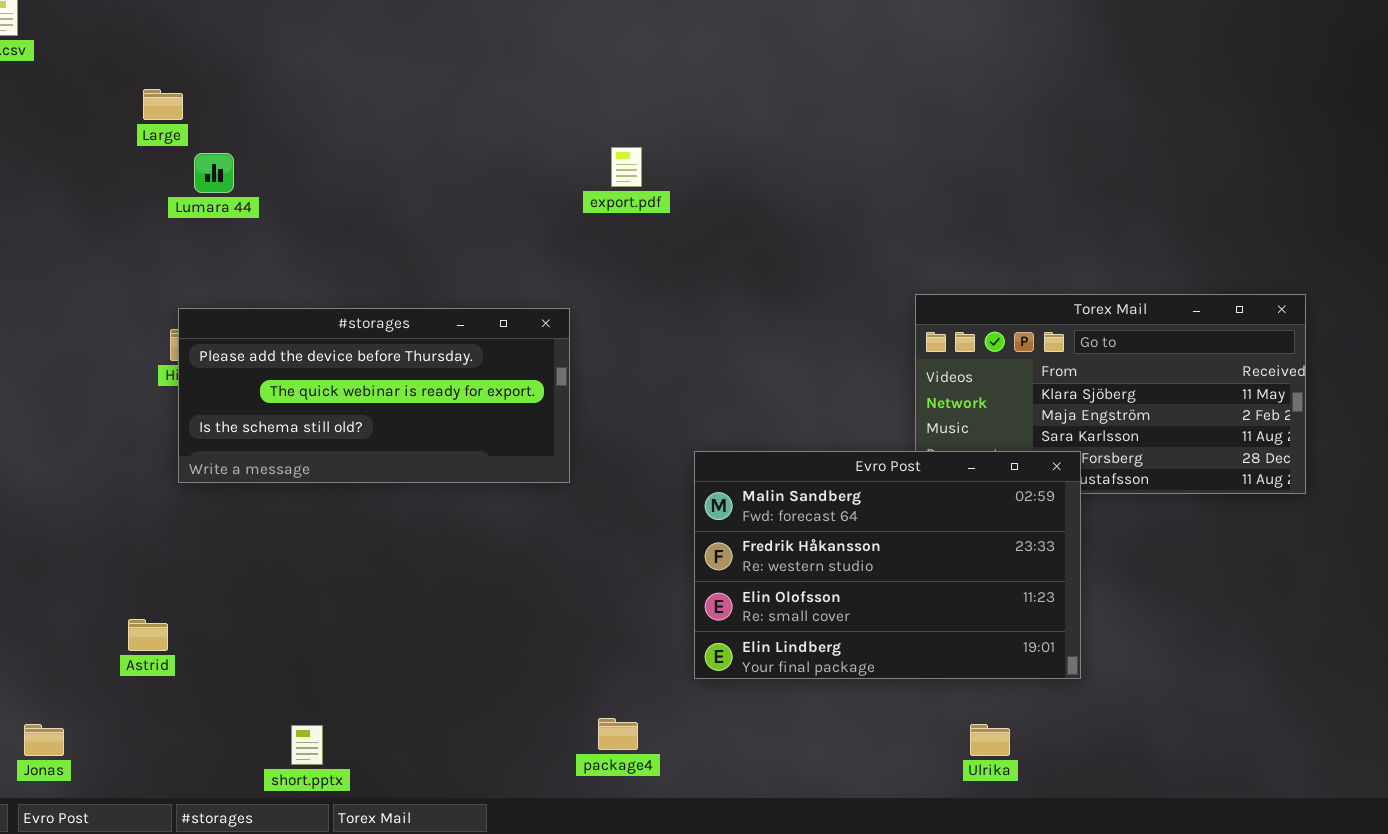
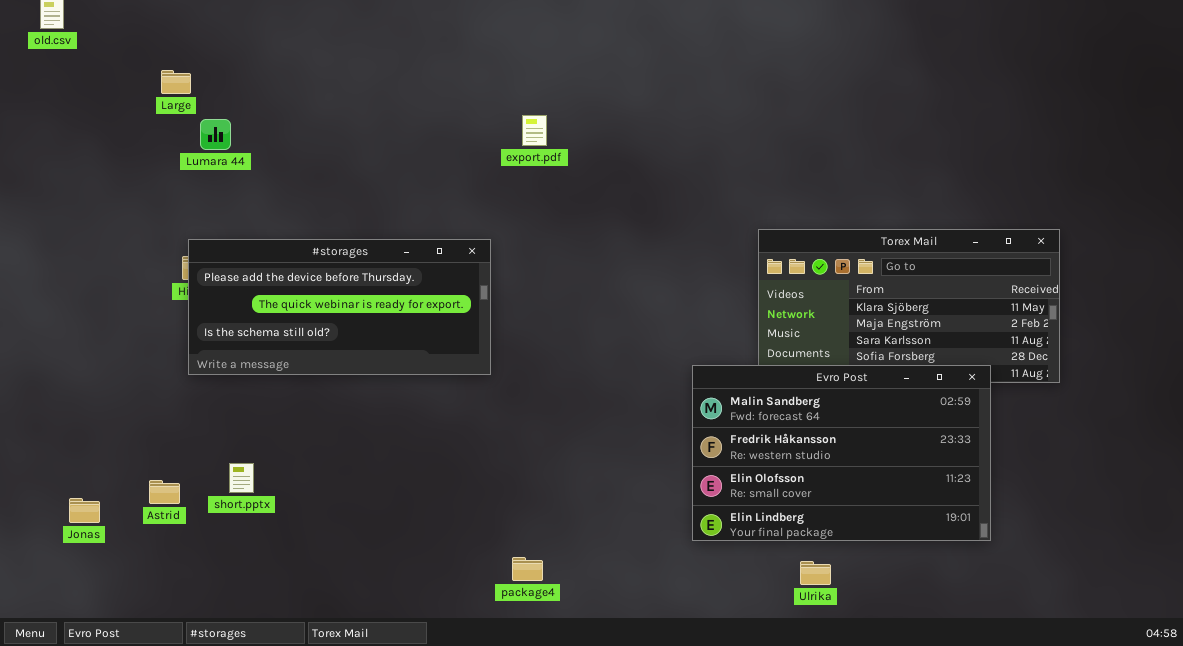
Evro Post: [694,451,1081,679] -> [692,365,991,541], moved
Jonas: [24,724,64,756] -> [69,498,100,523], moved
short.pptx: [291,725,323,765] -> [229,463,254,493], moved

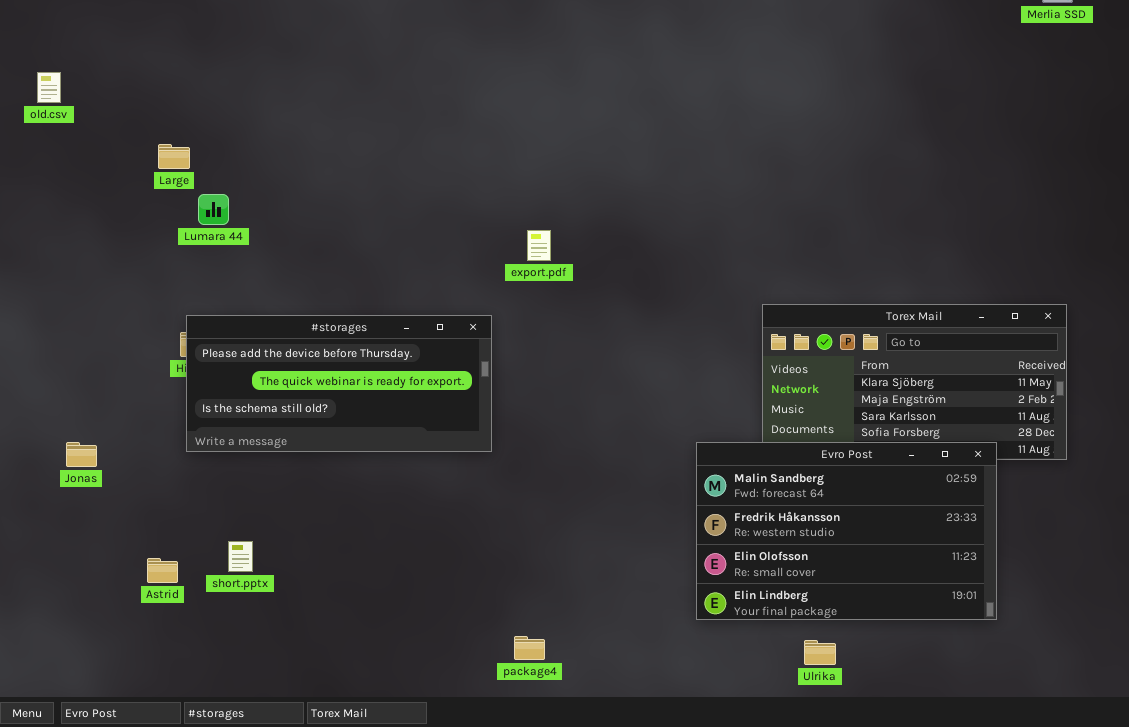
export.pdf: [522,115,547,146] -> [527,230,551,261], moved
Jonas: [69,498,100,523] -> [66,442,97,467], moved

